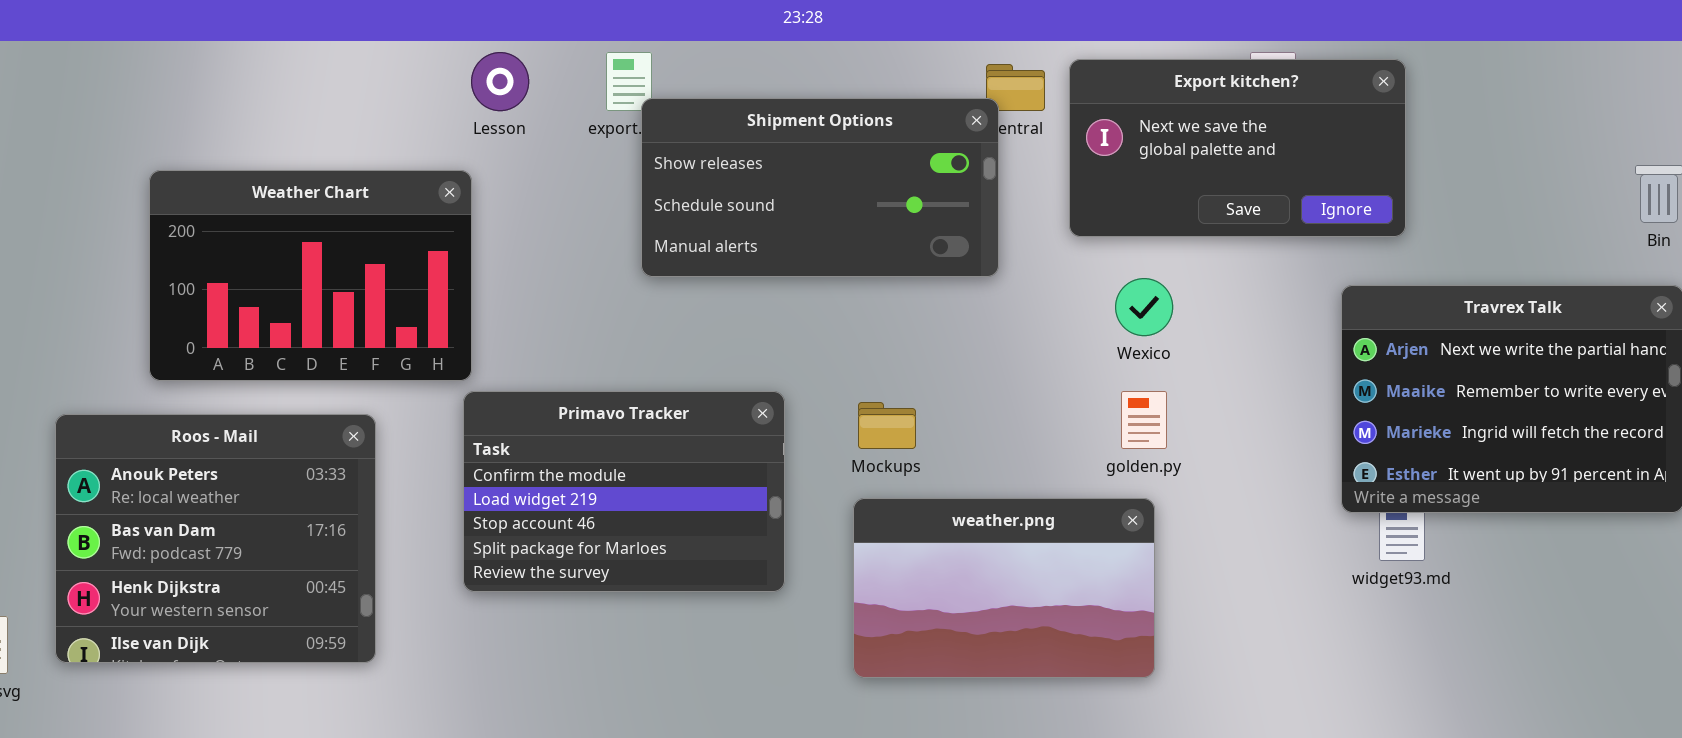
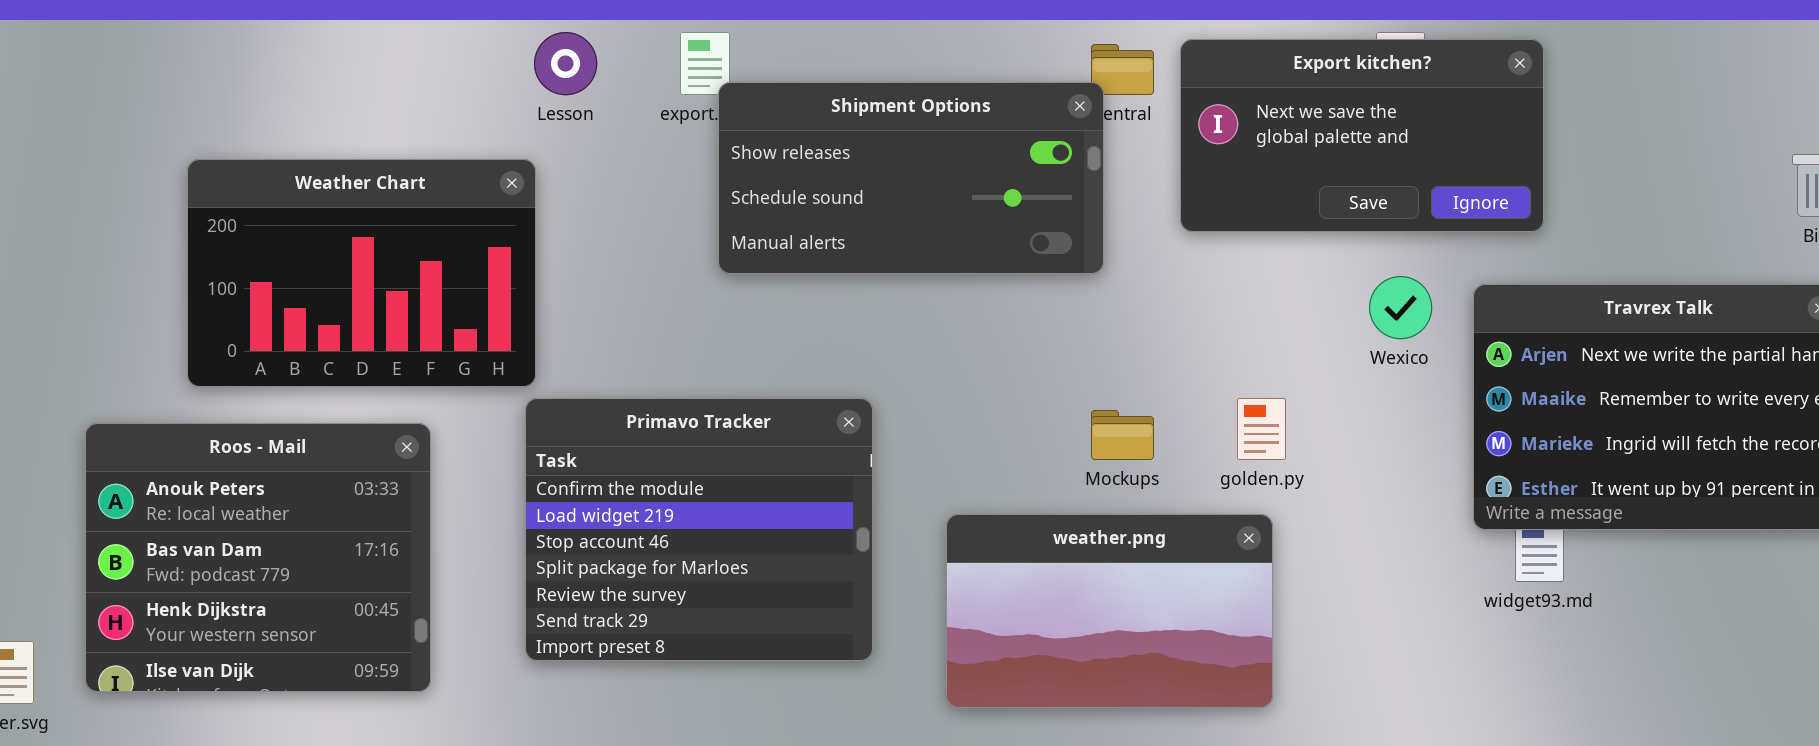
Wexico: [1115,278,1173,336] -> [1369,276,1432,339], moved
Primavo Tracker: [463,391,785,592] -> [525,398,873,661], resized
Mockups: [858,402,916,449] -> [1091,410,1154,460], moved

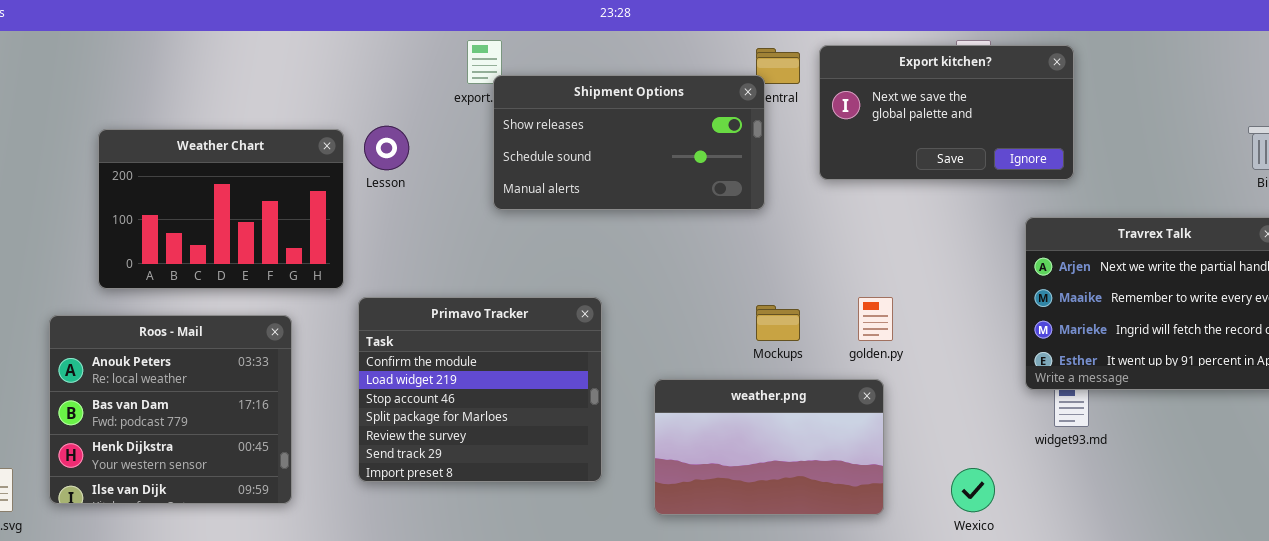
Lesson: [534,32,597,95] -> [364,126,409,170], moved
Weather Chart: [187,159,536,387] -> [98,129,344,289], moved
Wexico: [1369,276,1432,339] -> [951,468,995,512], moved

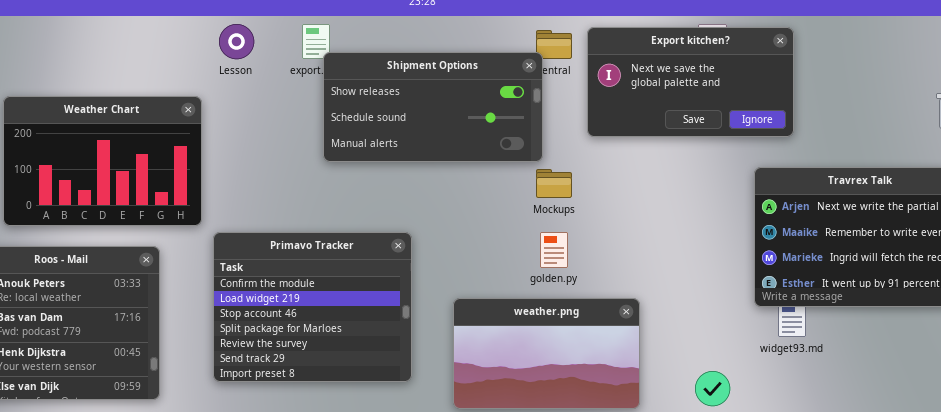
Lesson: [364,126,409,170] -> [219,24,254,59], moved
golden.py: [858,297,893,341] -> [540,232,568,268], moved
Mockups: [756,305,800,341] -> [536,169,572,198], moved

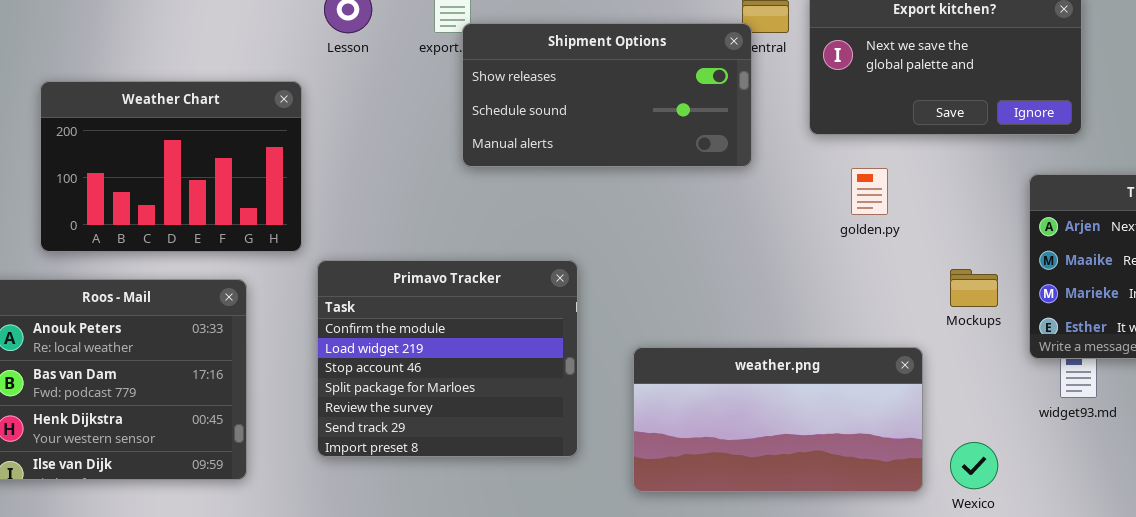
Mockups: [536,169,572,198] -> [950,269,998,307], moved
golden.py: [540,232,568,268] -> [851,168,888,215], moved
weather.png: [453,298,640,409] -> [633,347,923,492], resized

